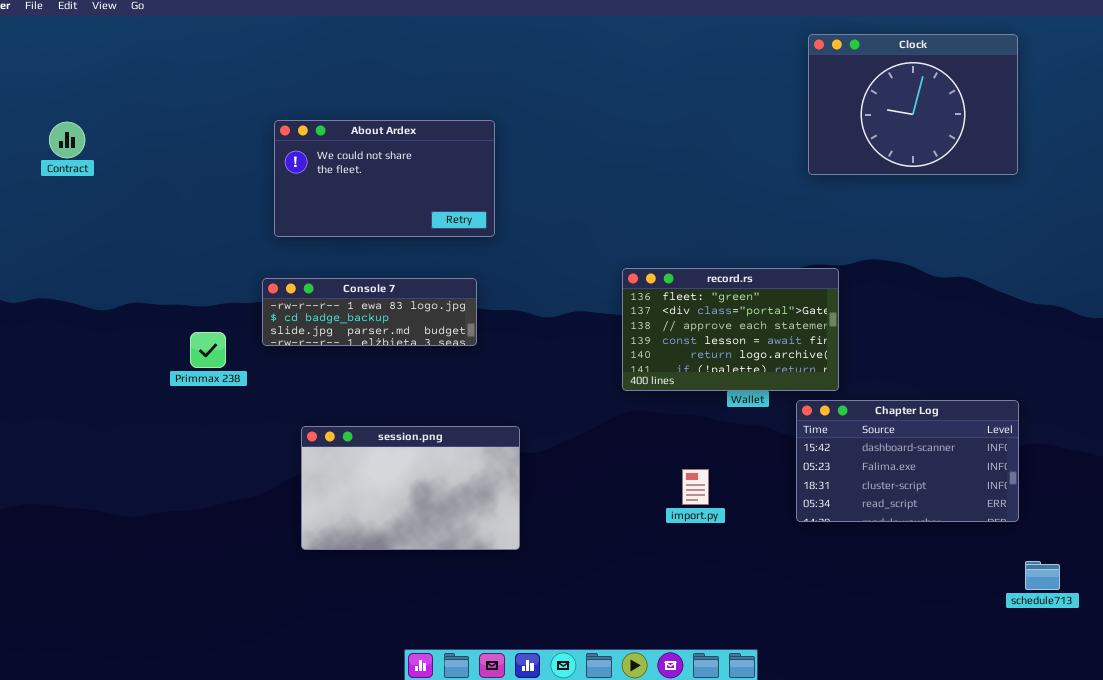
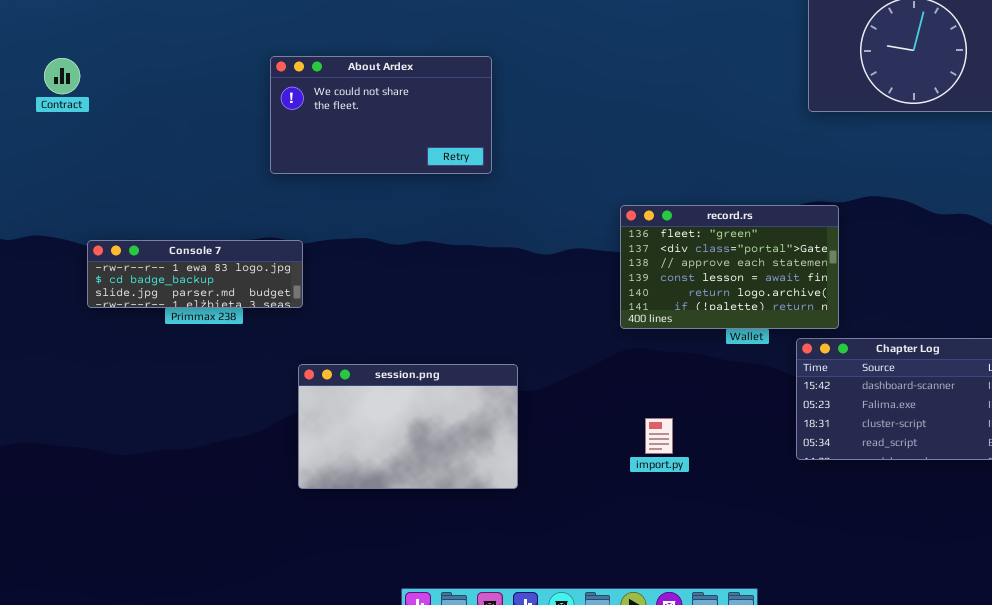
Console 7: [262,278,477,346] -> [87,240,303,308], moved
import.py: [682,469,709,505] -> [645,418,673,454], moved

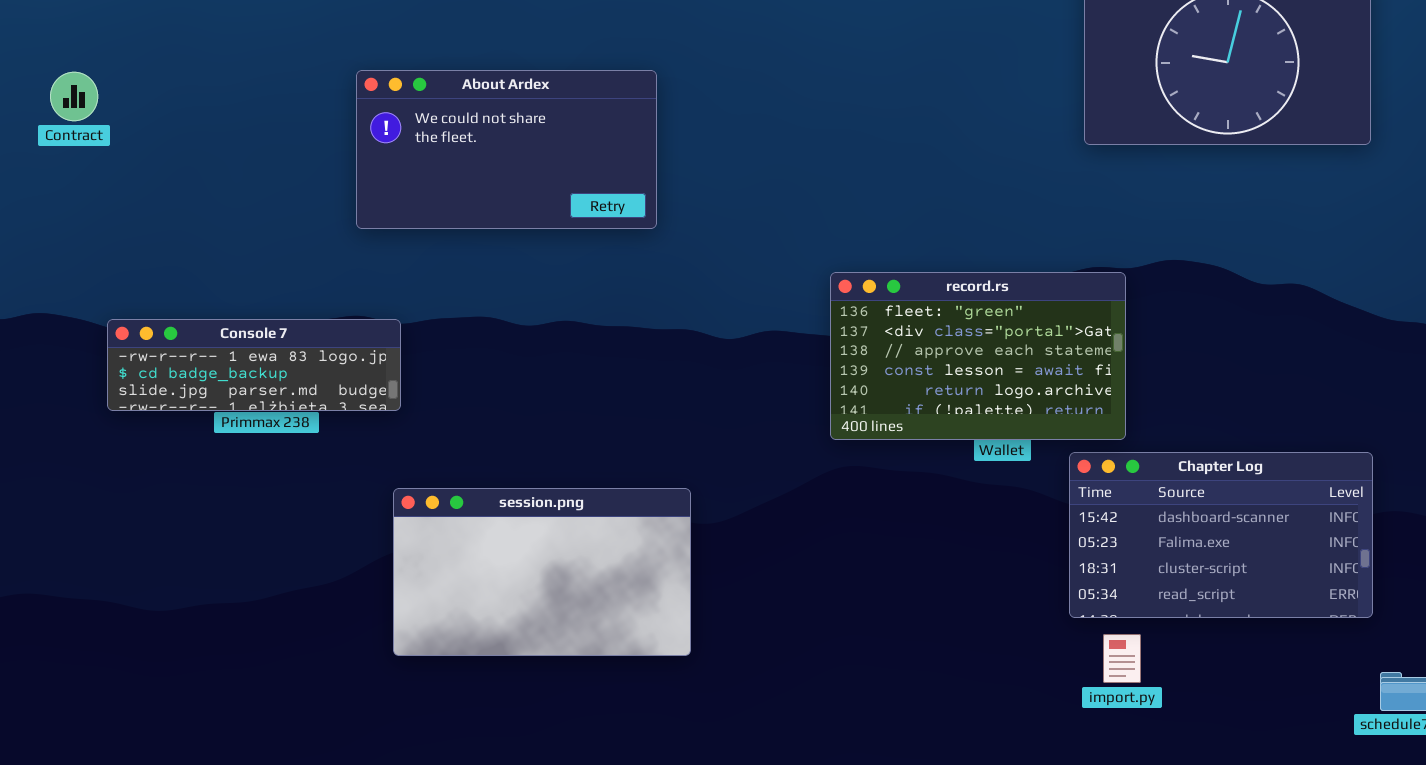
import.py: [645,418,673,454] -> [1103,634,1141,683], moved

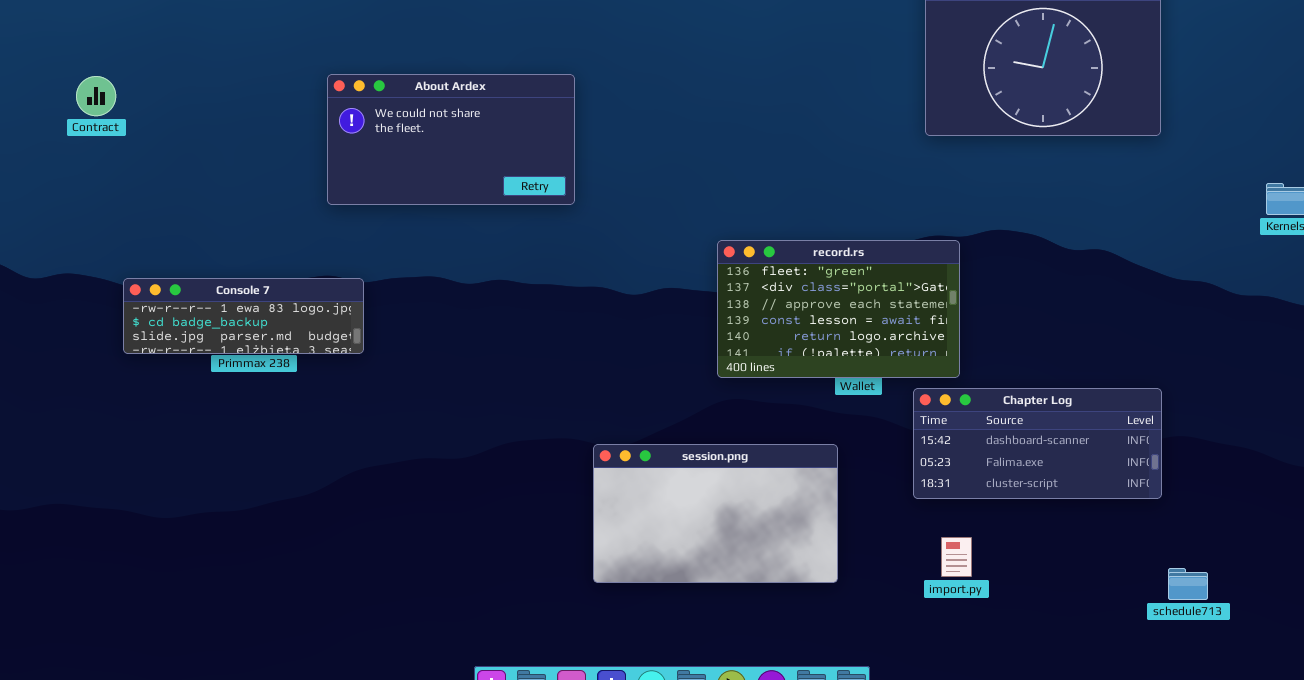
Chapter Log: [1069,452,1373,618] -> [913,388,1162,499], resized
session.png: [393,488,691,656] -> [593,444,838,583], moved

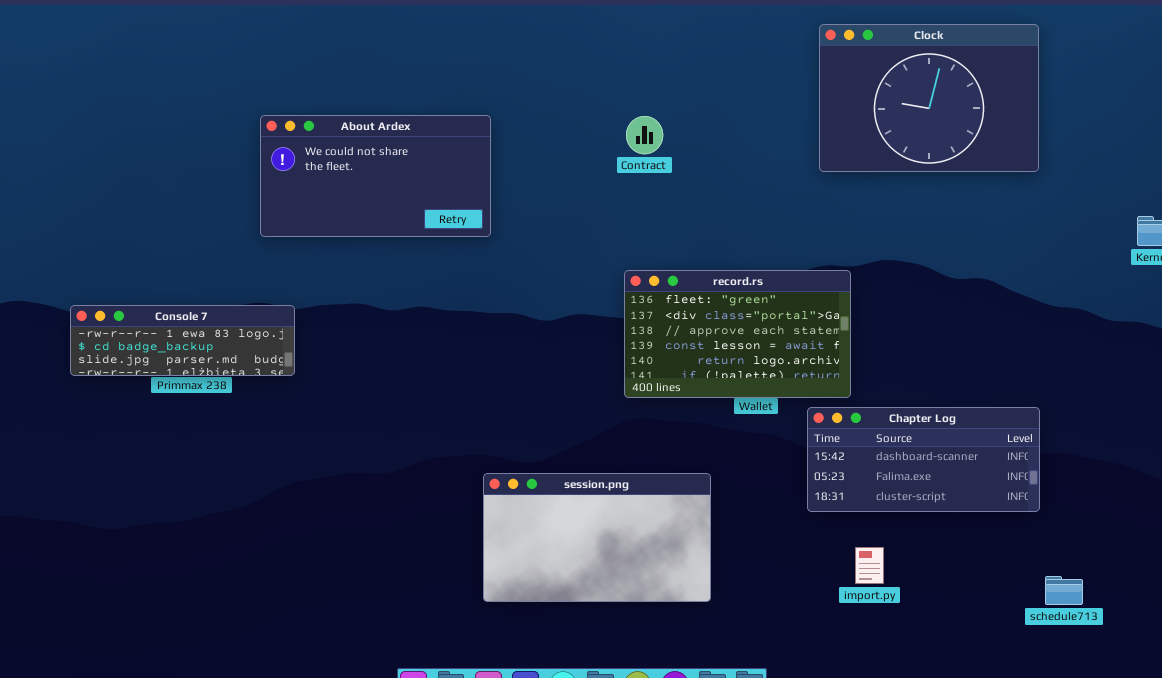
Contract: [76,76,116,116] -> [626,116,663,154], moved
session.png: [593,444,838,583] -> [483,473,711,602], moved
import.py: [941,537,972,577] -> [855,547,884,584], moved

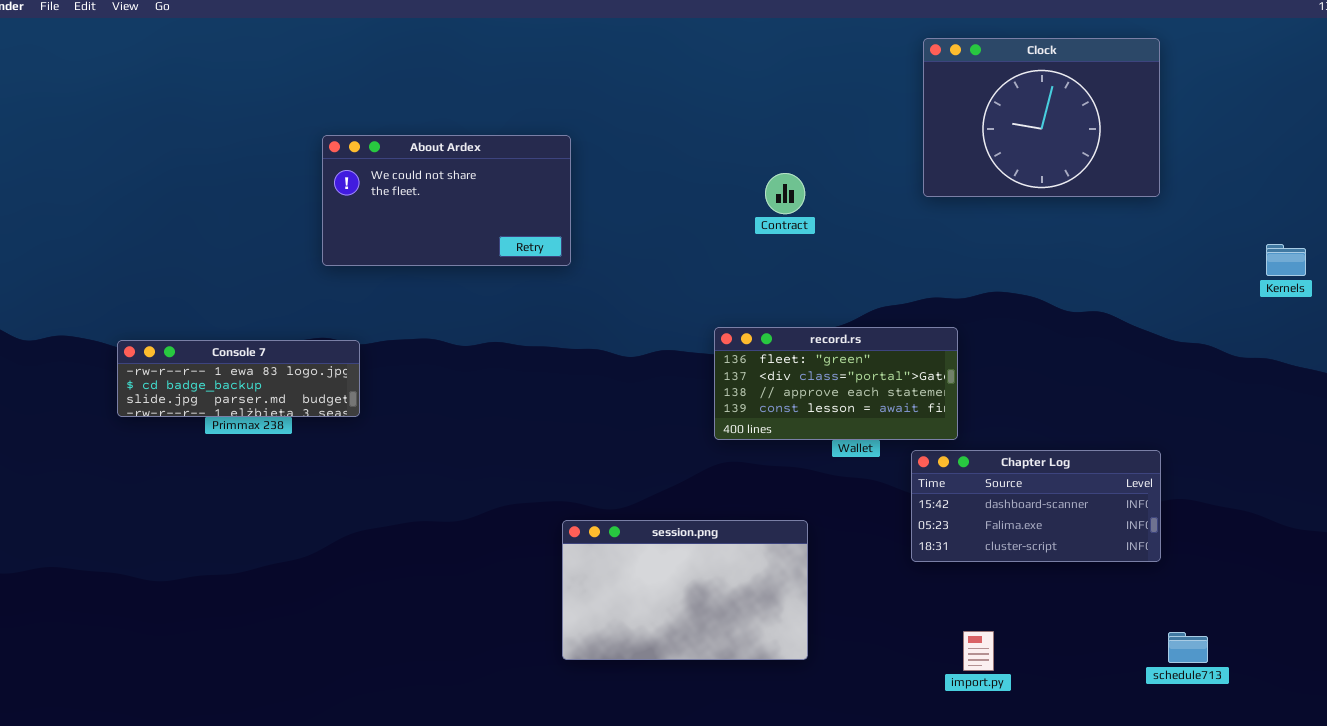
Contract: [626,116,663,154] -> [765,173,805,214], moved
record.rs: [624,270,851,398] -> [714,327,958,440], resized
import.py: [855,547,884,584] -> [963,631,994,671], moved

